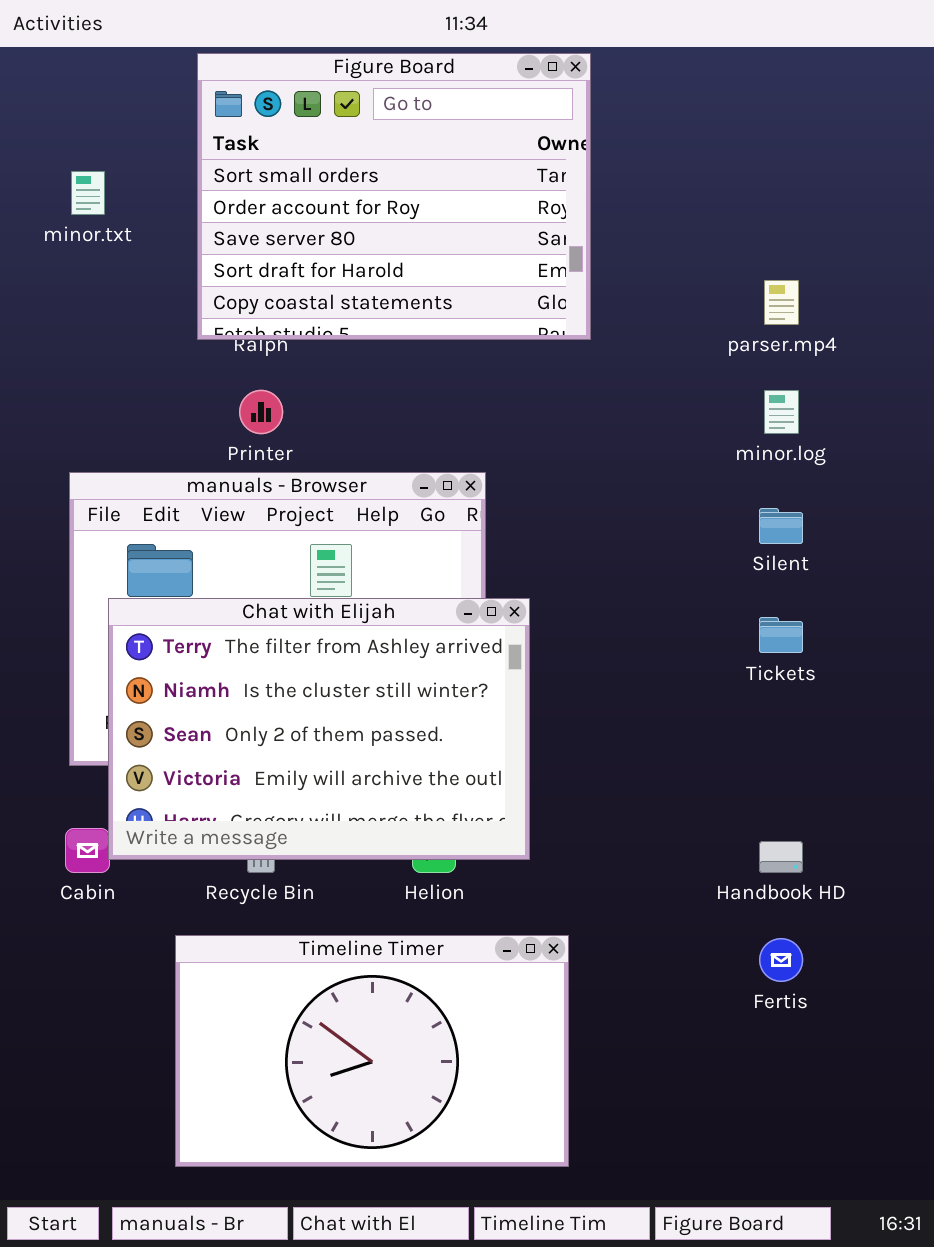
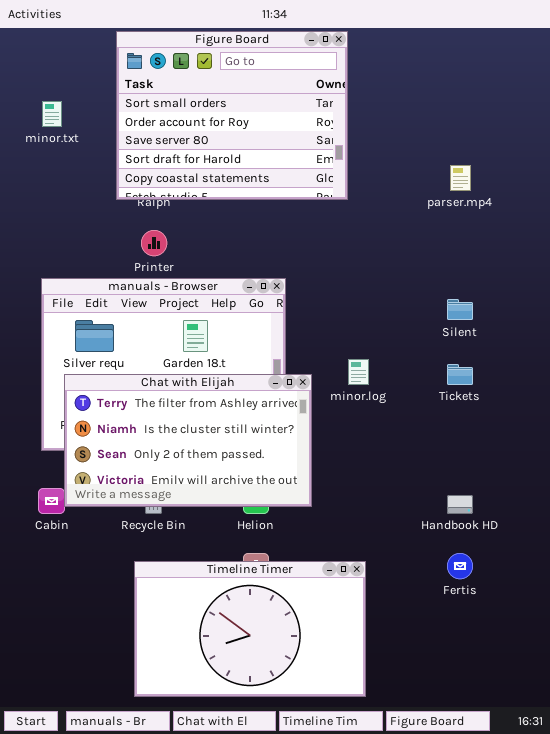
minor.log: [764,390,799,434] -> [348,359,369,385], moved
Chat with Elijah: [108,598,530,860] -> [64,374,312,507], resized
Timeline Timer: [175,935,569,1167] -> [134,561,366,697], moved

